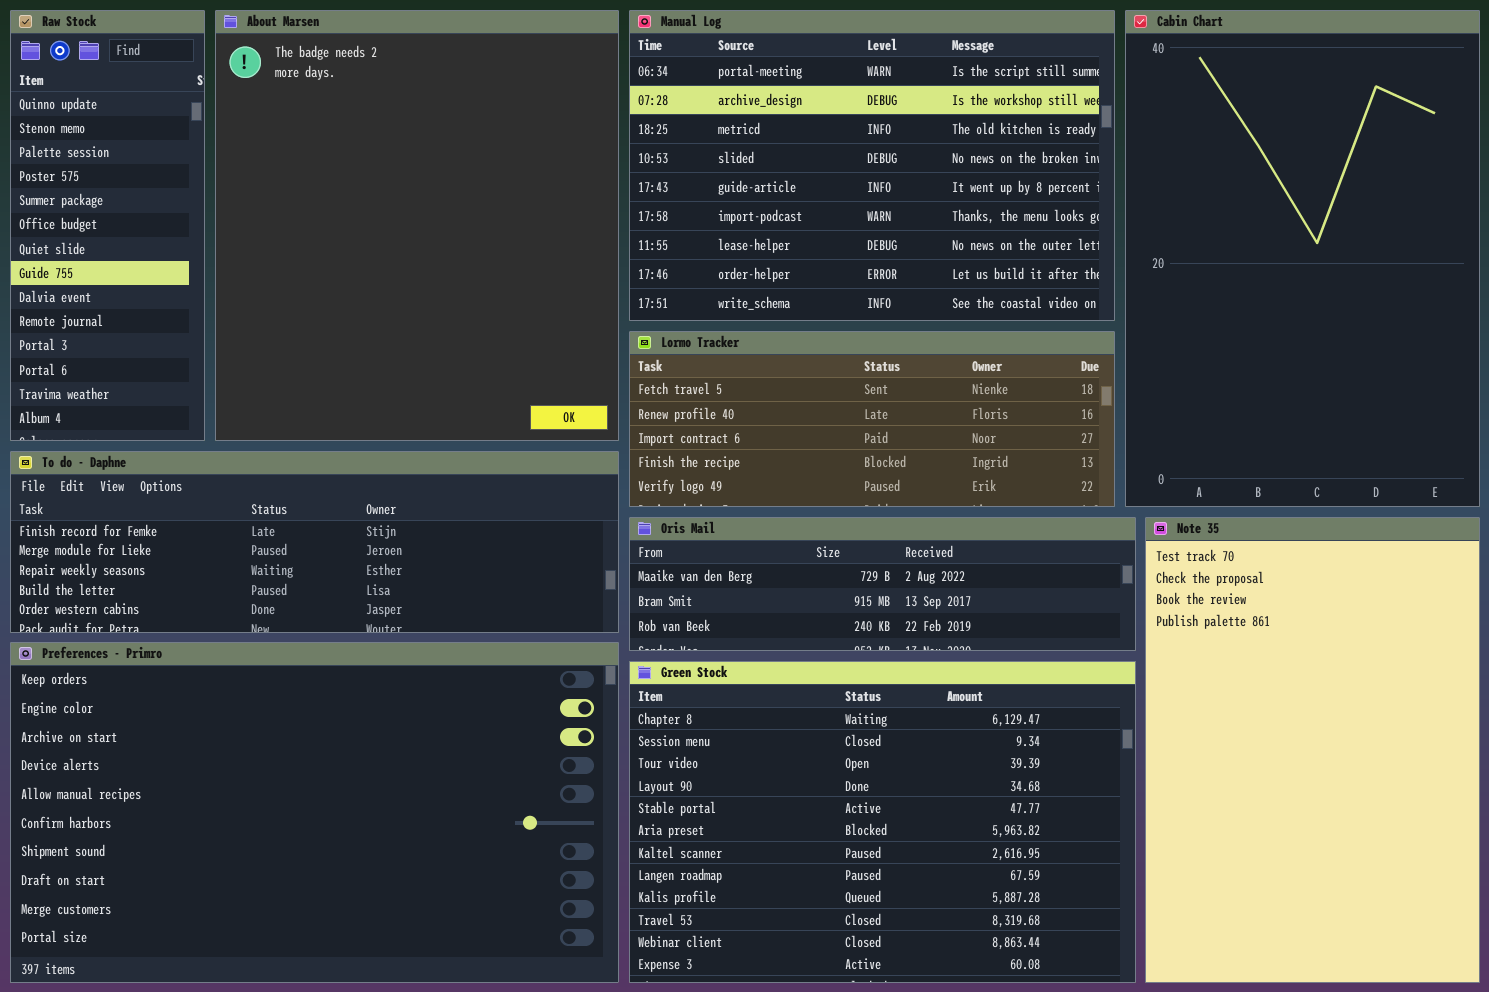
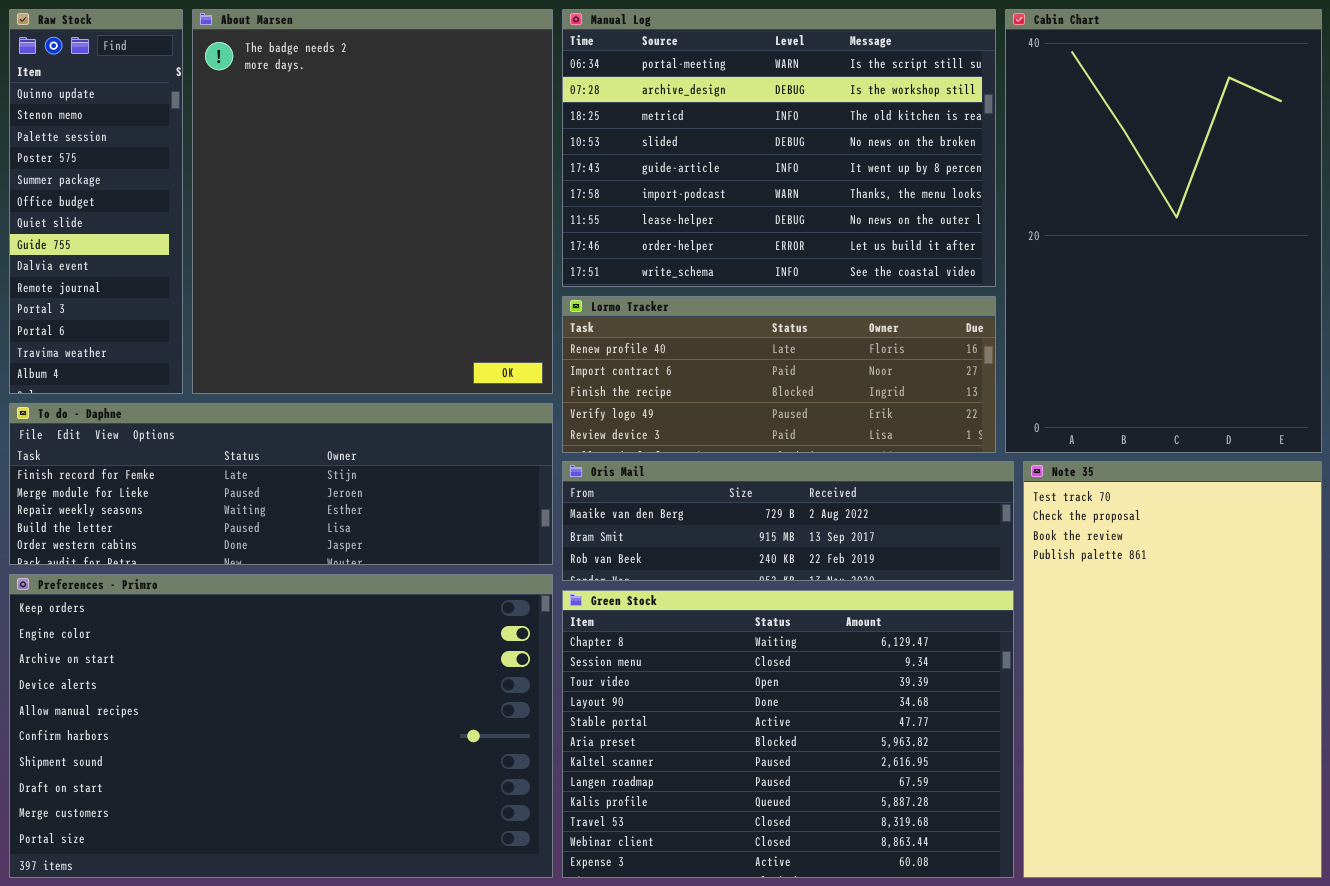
Lormo Tracker: [629,331,1115,507] -> [562,296,996,453], scrolled down 1 row

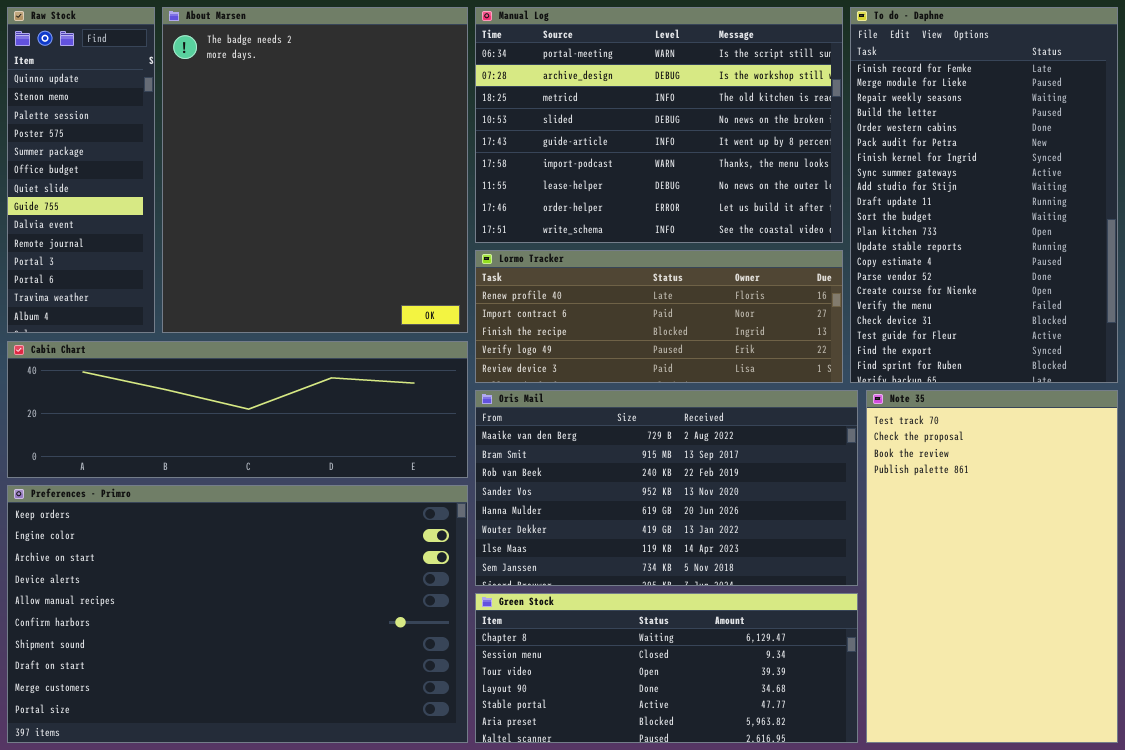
Cabin Chart: [1005,9,1322,453] -> [7,341,468,478], moved, resized
To do - Daphne: [9,403,553,565] -> [850,7,1118,383], moved, resized
Oris Mail: [562,461,1014,581] -> [475,390,858,586], resized
Green Stock: [562,590,1014,878] -> [475,593,858,743], resized

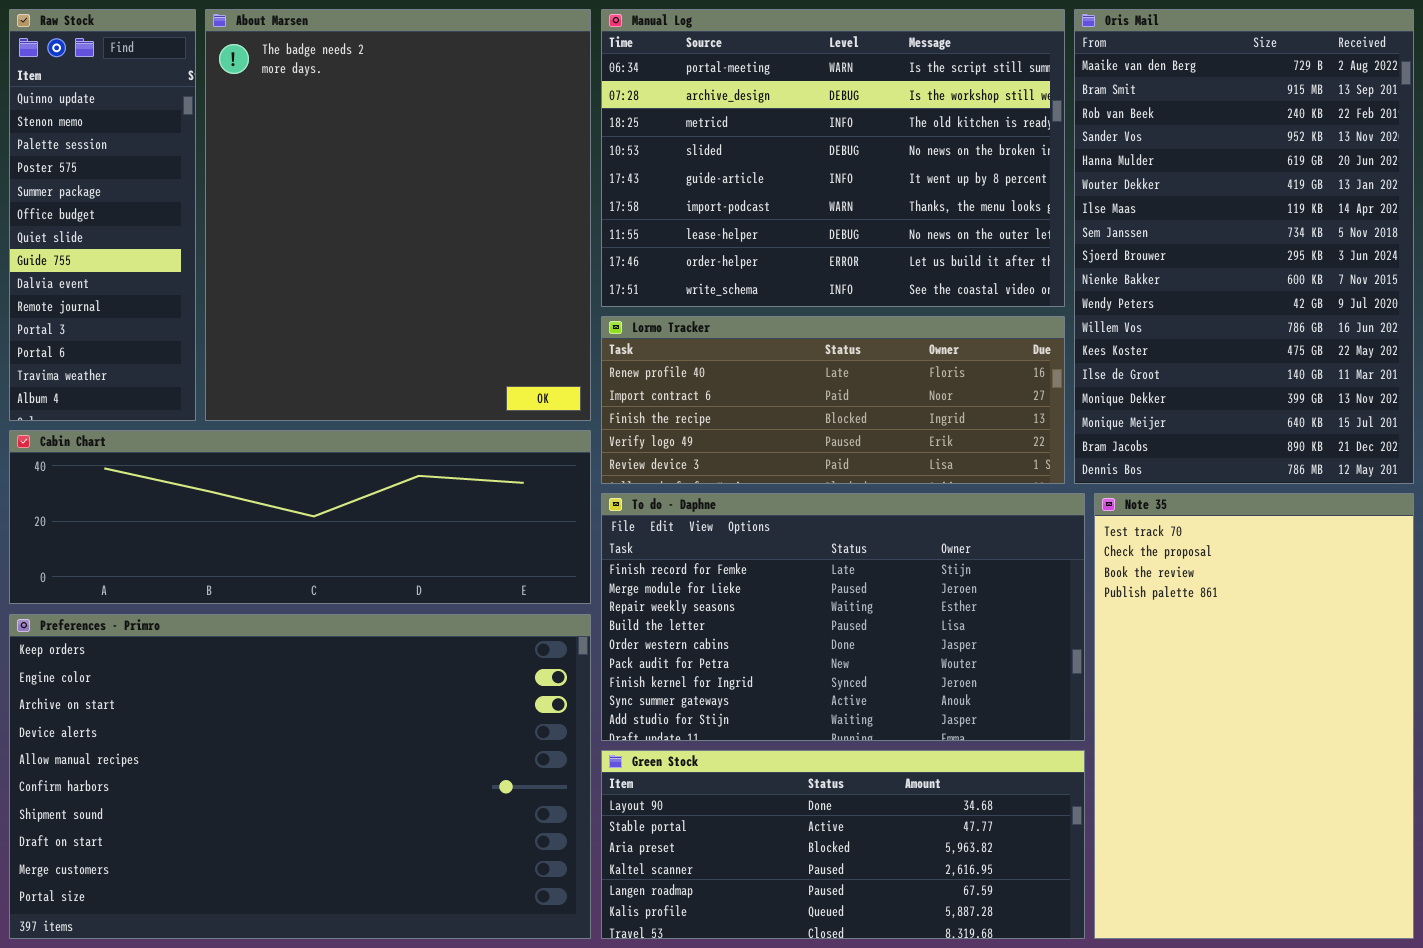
To do - Daphne: [850,7,1118,383] -> [601,493,1085,741], moved, resized
Oris Mail: [475,390,858,586] -> [1074,9,1414,484], moved, resized
Green Stock: [475,593,858,743] -> [601,750,1085,939], scrolled down 3 rows

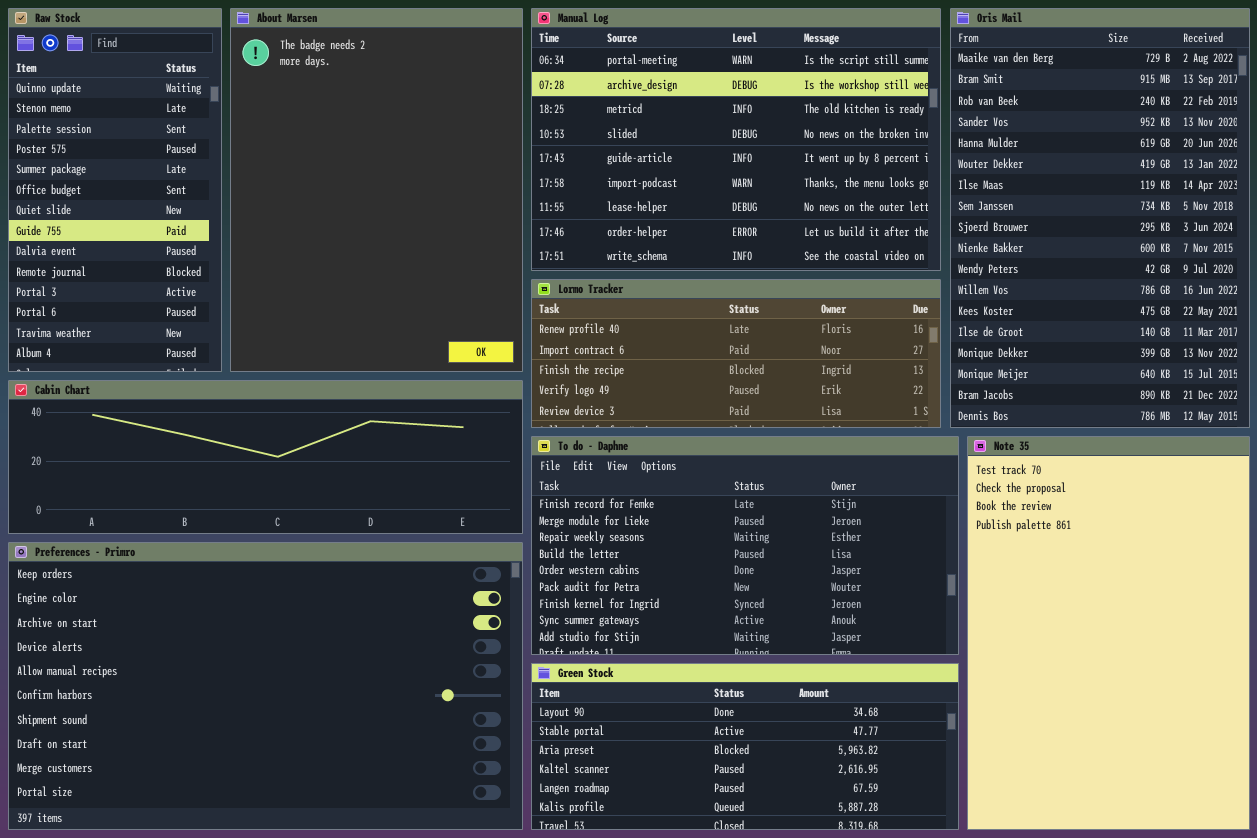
Raw Stock: [9,9,196,421] -> [8,8,222,372], resized
About Marsen: [205,9,591,421] -> [230,8,523,372], resized

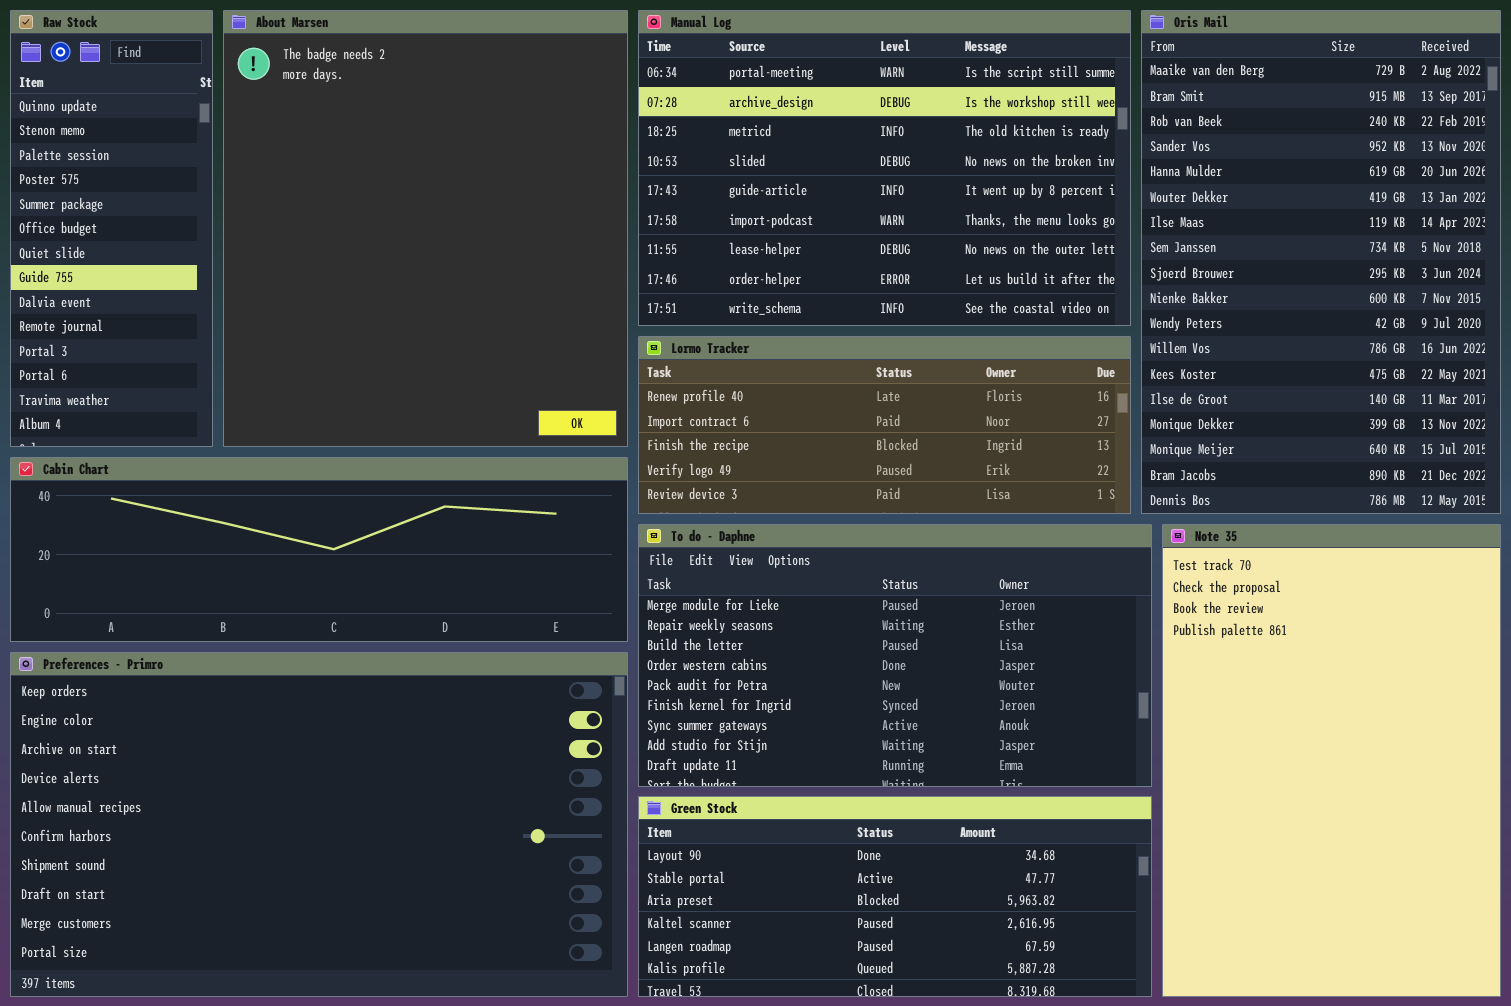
Raw Stock: [8,8,222,372] -> [10,10,213,447], resized
About Marsen: [230,8,523,372] -> [223,10,628,447], resized
To do - Daphne: [531,436,959,655] -> [638,524,1152,787], scrolled down 1 row

